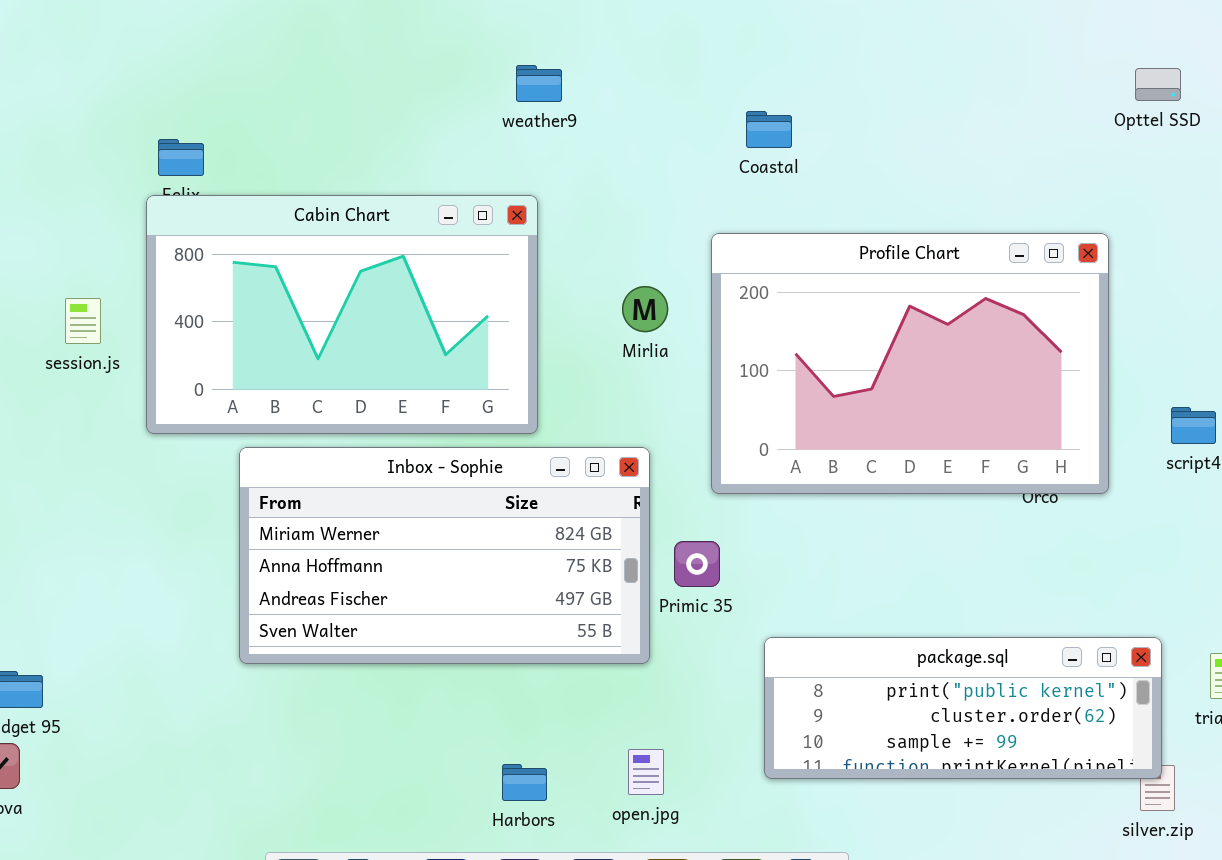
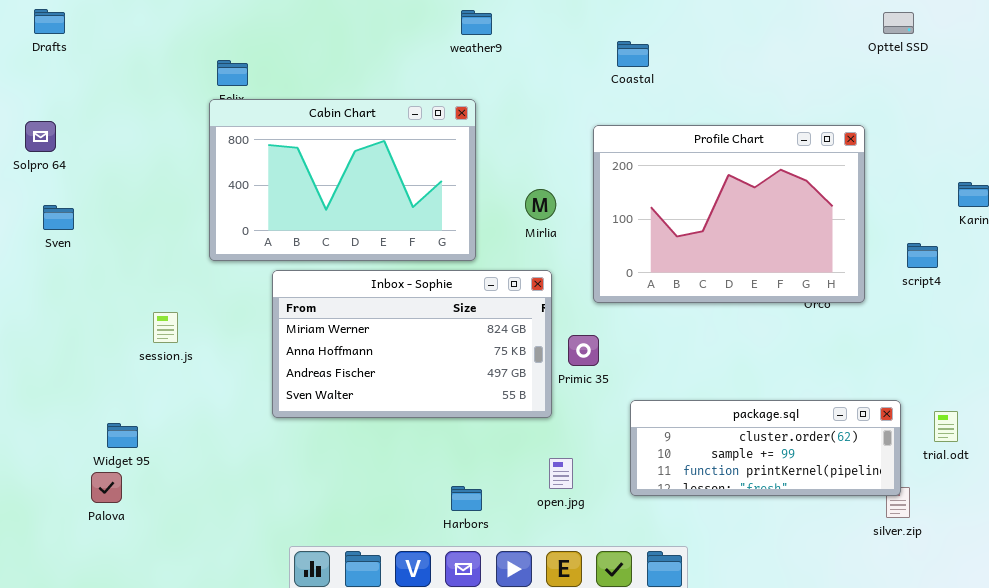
Mirlia: [622,286,668,332] -> [525,189,556,220], moved
session.js: [65,298,101,344] -> [153,312,178,343], moved
package.sql: [764,637,1162,779] -> [630,400,901,496], scrolled down 1 row
open.jpg: [628,749,664,795] -> [549,458,573,489], moved

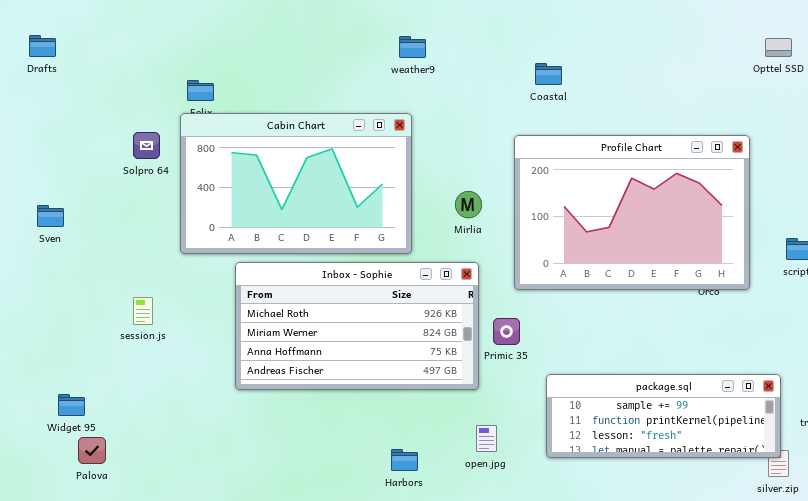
Solpro 64: [25,121,56,152] -> [133,132,160,159], moved
Inbox - Sophie: [272,270,552,418] -> [235,262,479,390], scrolled up 1 row
package.sql: [630,400,901,496] -> [546,374,781,458], scrolled down 1 row
Widget 95: [107,423,138,448] -> [58,394,85,416], moved

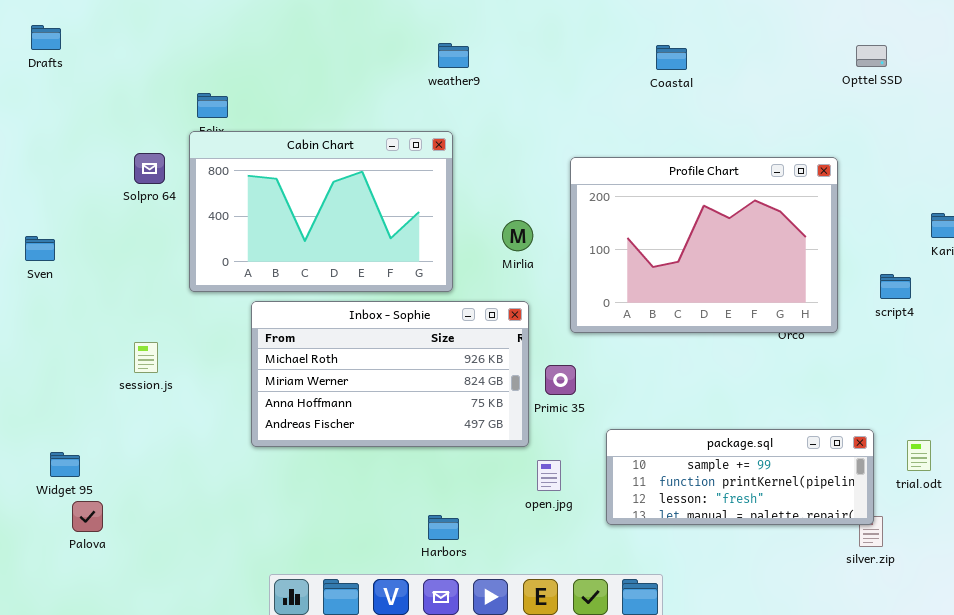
Drafts: [29,35,56,57] -> [31,25,61,50], moved
Coastal: [535,63,562,85] -> [656,45,687,70], moved
open.jpg: [476,425,497,452] -> [537,460,561,491], moved

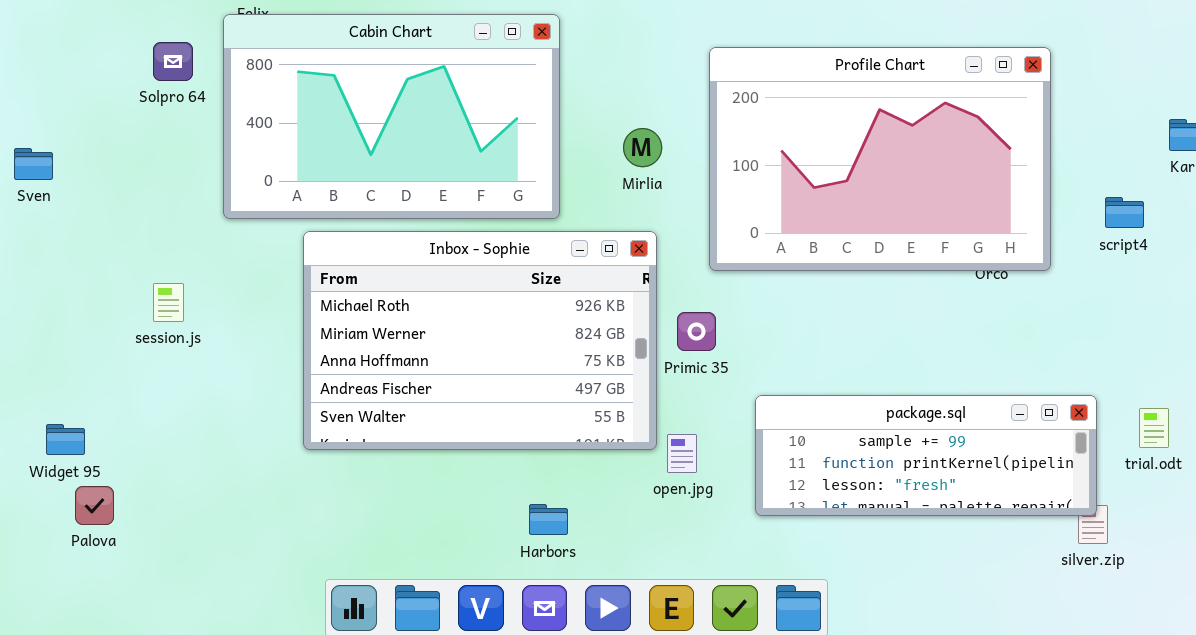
Inbox - Sophie: [251,301,529,447] -> [303,231,657,450], resized

